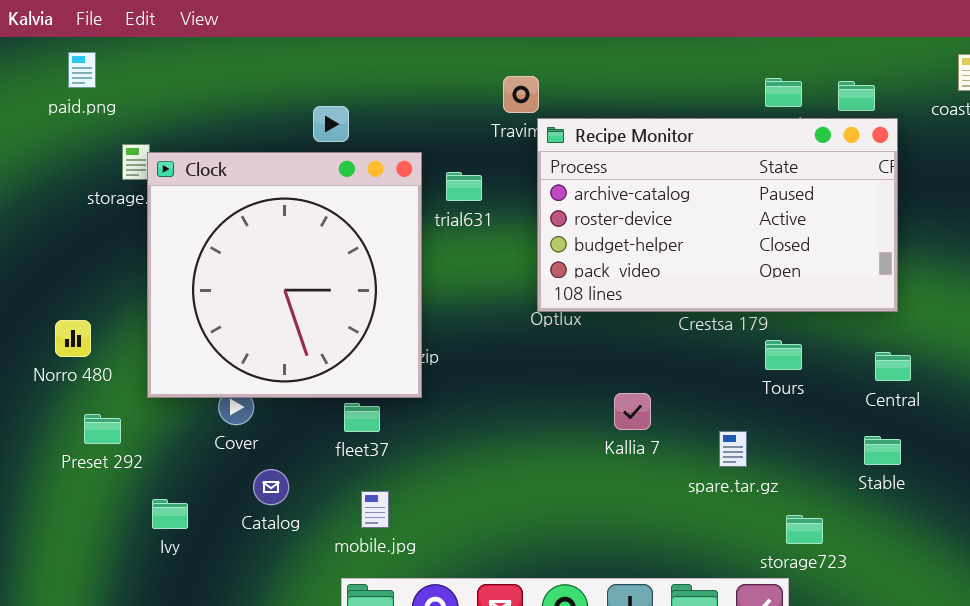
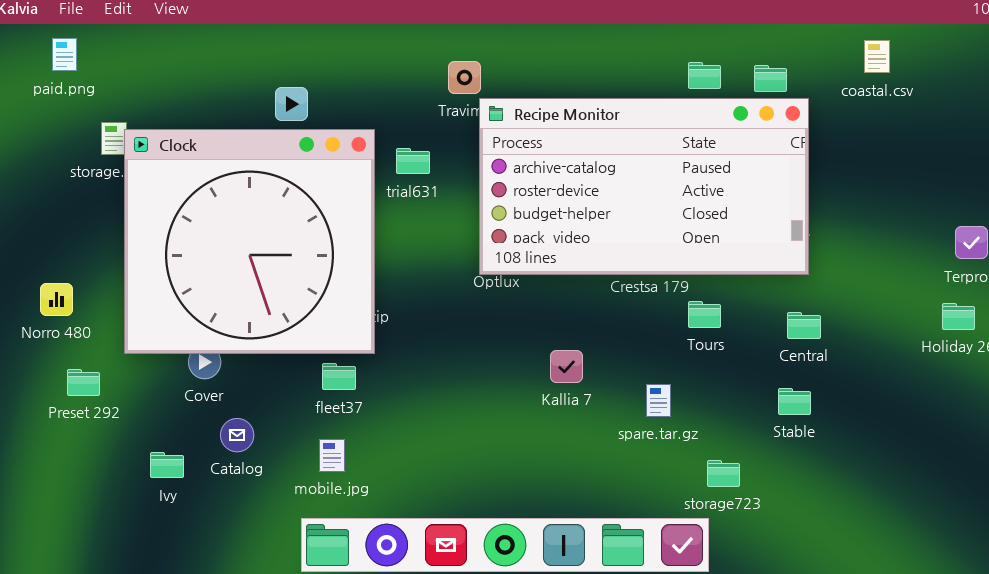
fleet37: [344,403,380,432] -> [322,363,356,390], moved
Ivy: [152,499,188,529] -> [150,452,184,478], moved

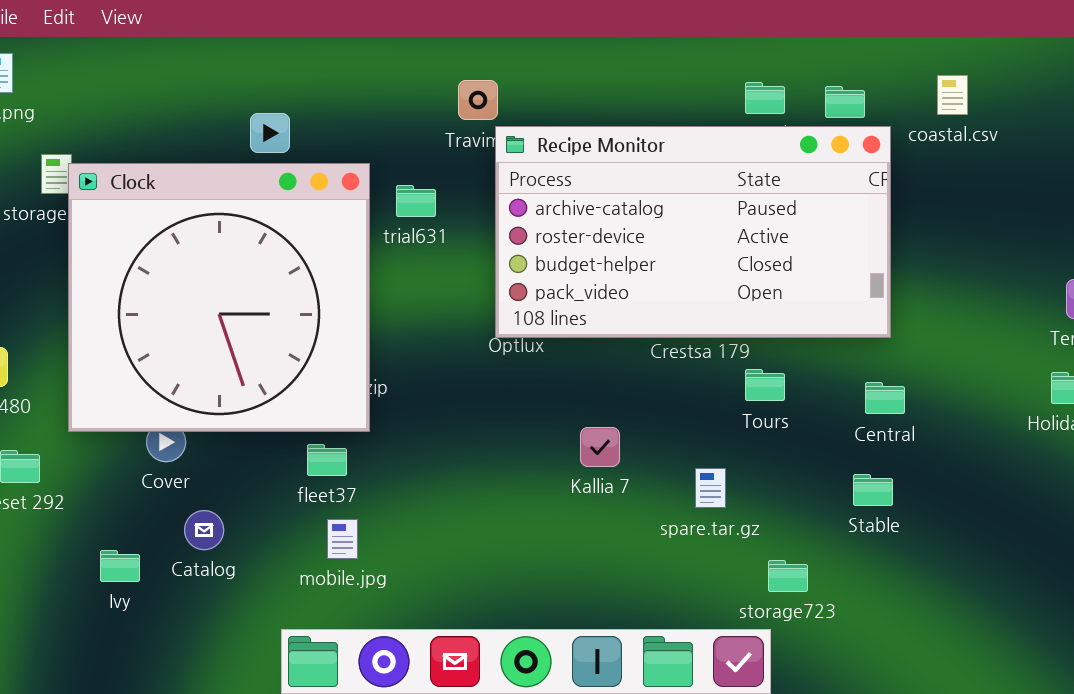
coastal.csv: [864,40,890,73] -> [937,75,968,115], moved
mobile.jpg: [319,439,345,472] -> [327,519,358,559], moved

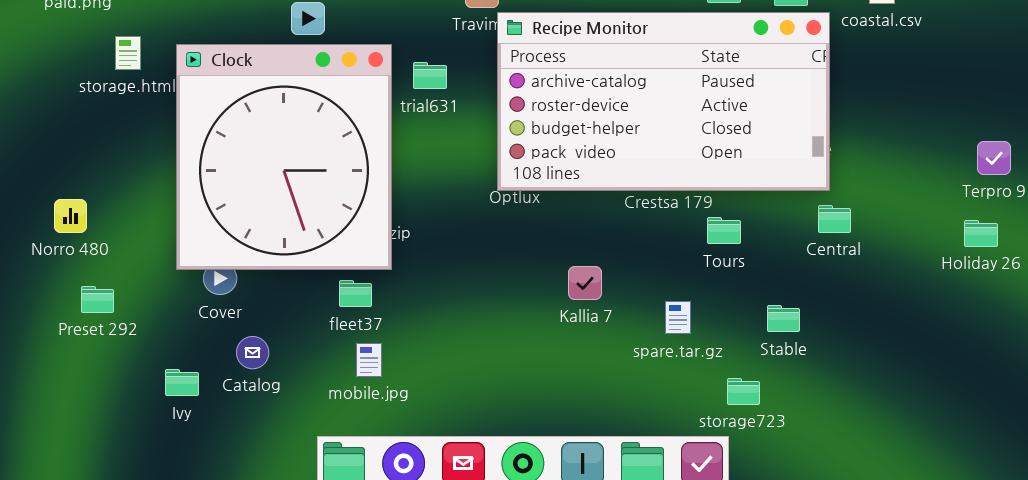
Clock: [68,163,370,432] -> [176,44,392,270], resized
Central: [865,382,905,414] -> [818,205,851,233], moved
Stable: [853,474,893,506] -> [767,305,800,332], moved

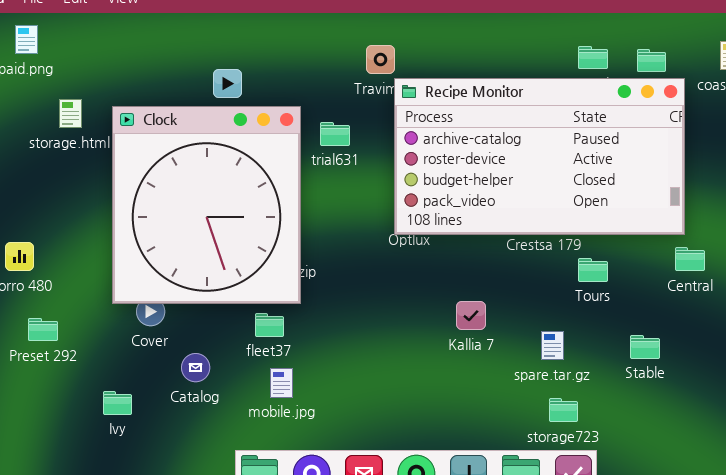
Catalog: [236,336,269,369] -> [181,353,210,382], moved
storage723: [727,378,760,405] -> [549,398,578,422], moved

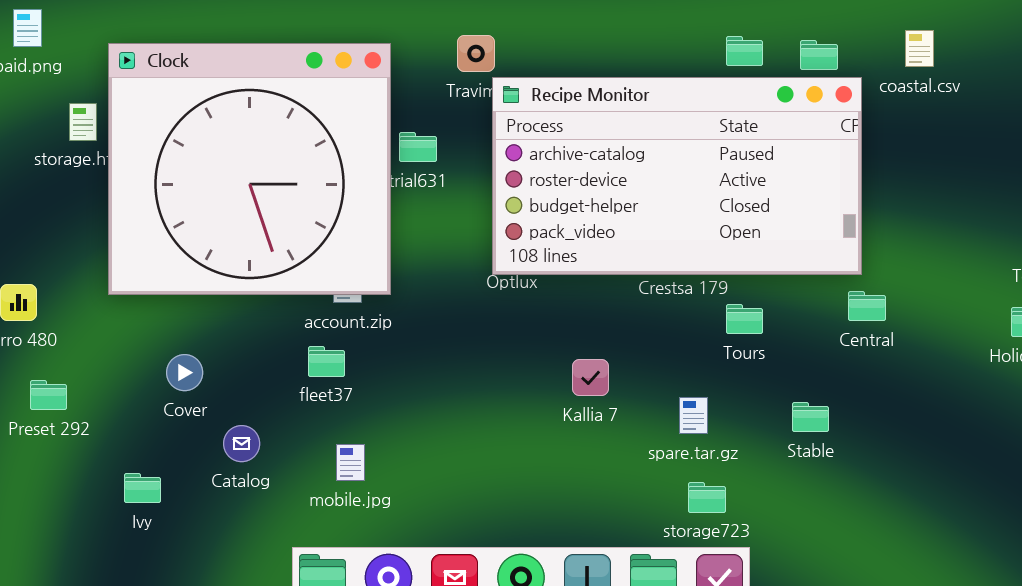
Clock: [112,106,301,304] -> [108,43,391,295], moved, resized
fleet37: [255,313,284,337] -> [308,346,345,377], moved

